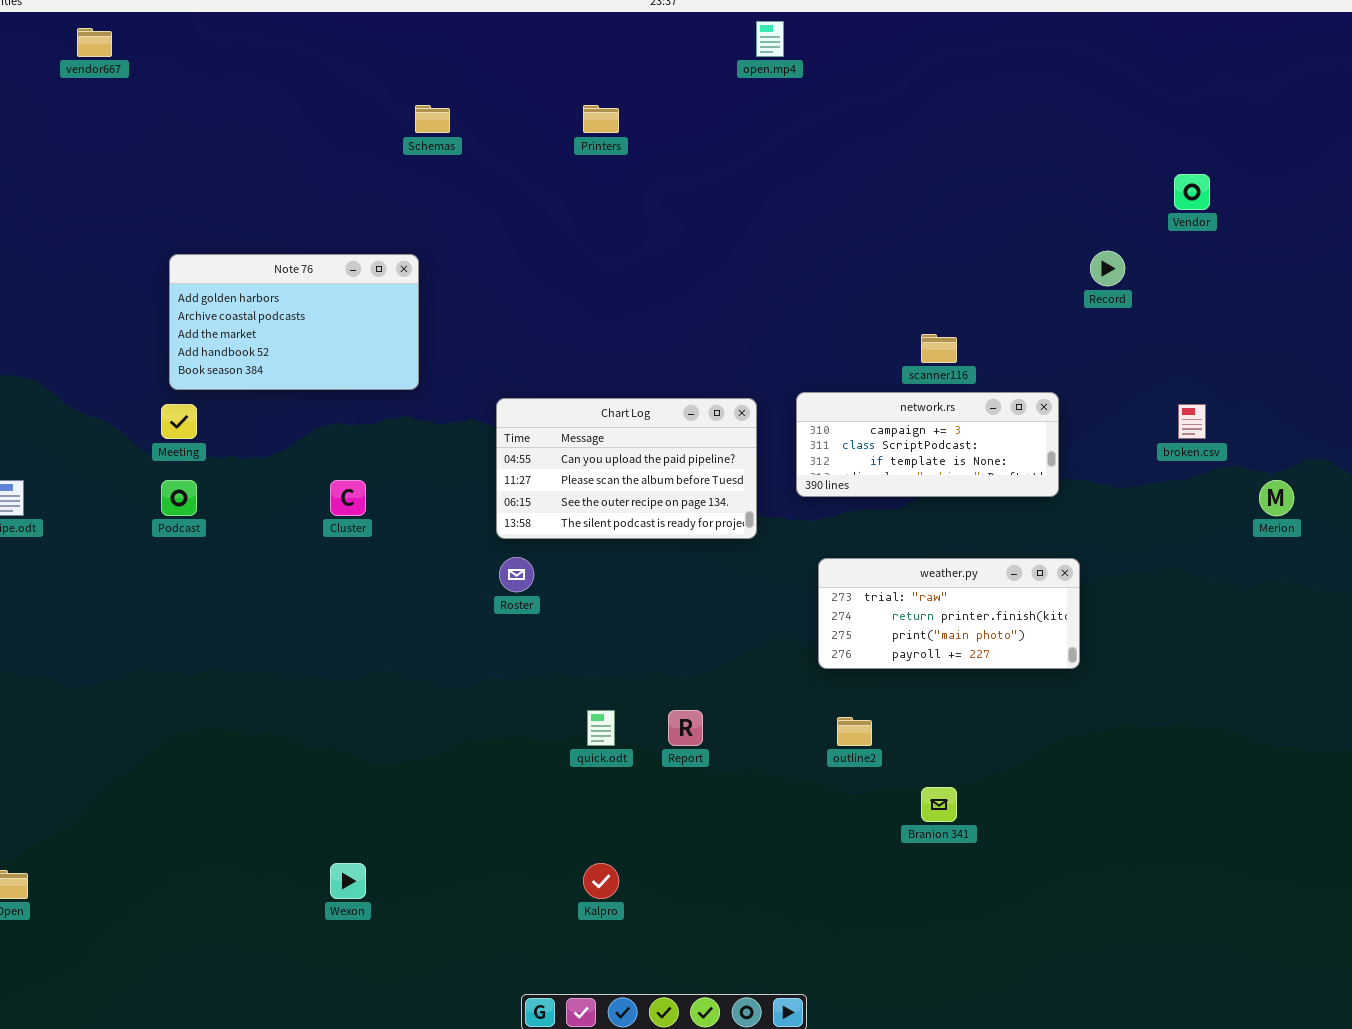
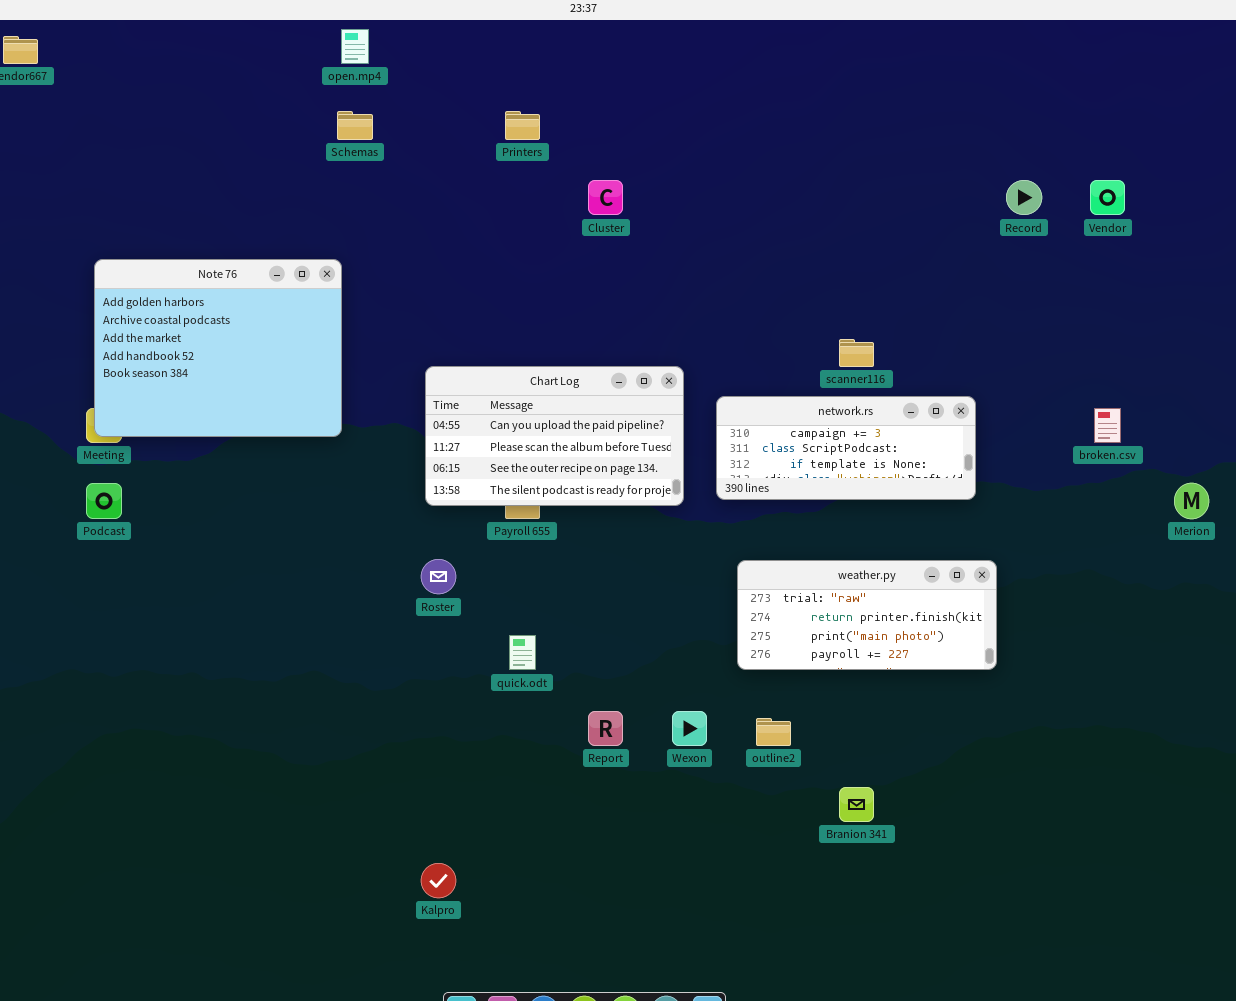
open.mp4: [756,21,784,57] -> [341,29,369,64], moved
Record: [1090,251,1125,286] -> [1006,180,1042,215], moved
Note 76: [169,254,419,390] -> [94,259,342,437], resized
Chart Log: [496,398,757,539] -> [425,366,684,506], moved
Cluster: [330,480,366,516] -> [588,180,623,215], moved
quick.odt: [587,710,615,746] -> [509,635,536,670], moved
Wexon: [330,863,366,899] -> [672,711,707,746], moved
Kalpro: [583,863,619,899] -> [421,863,456,898], moved

